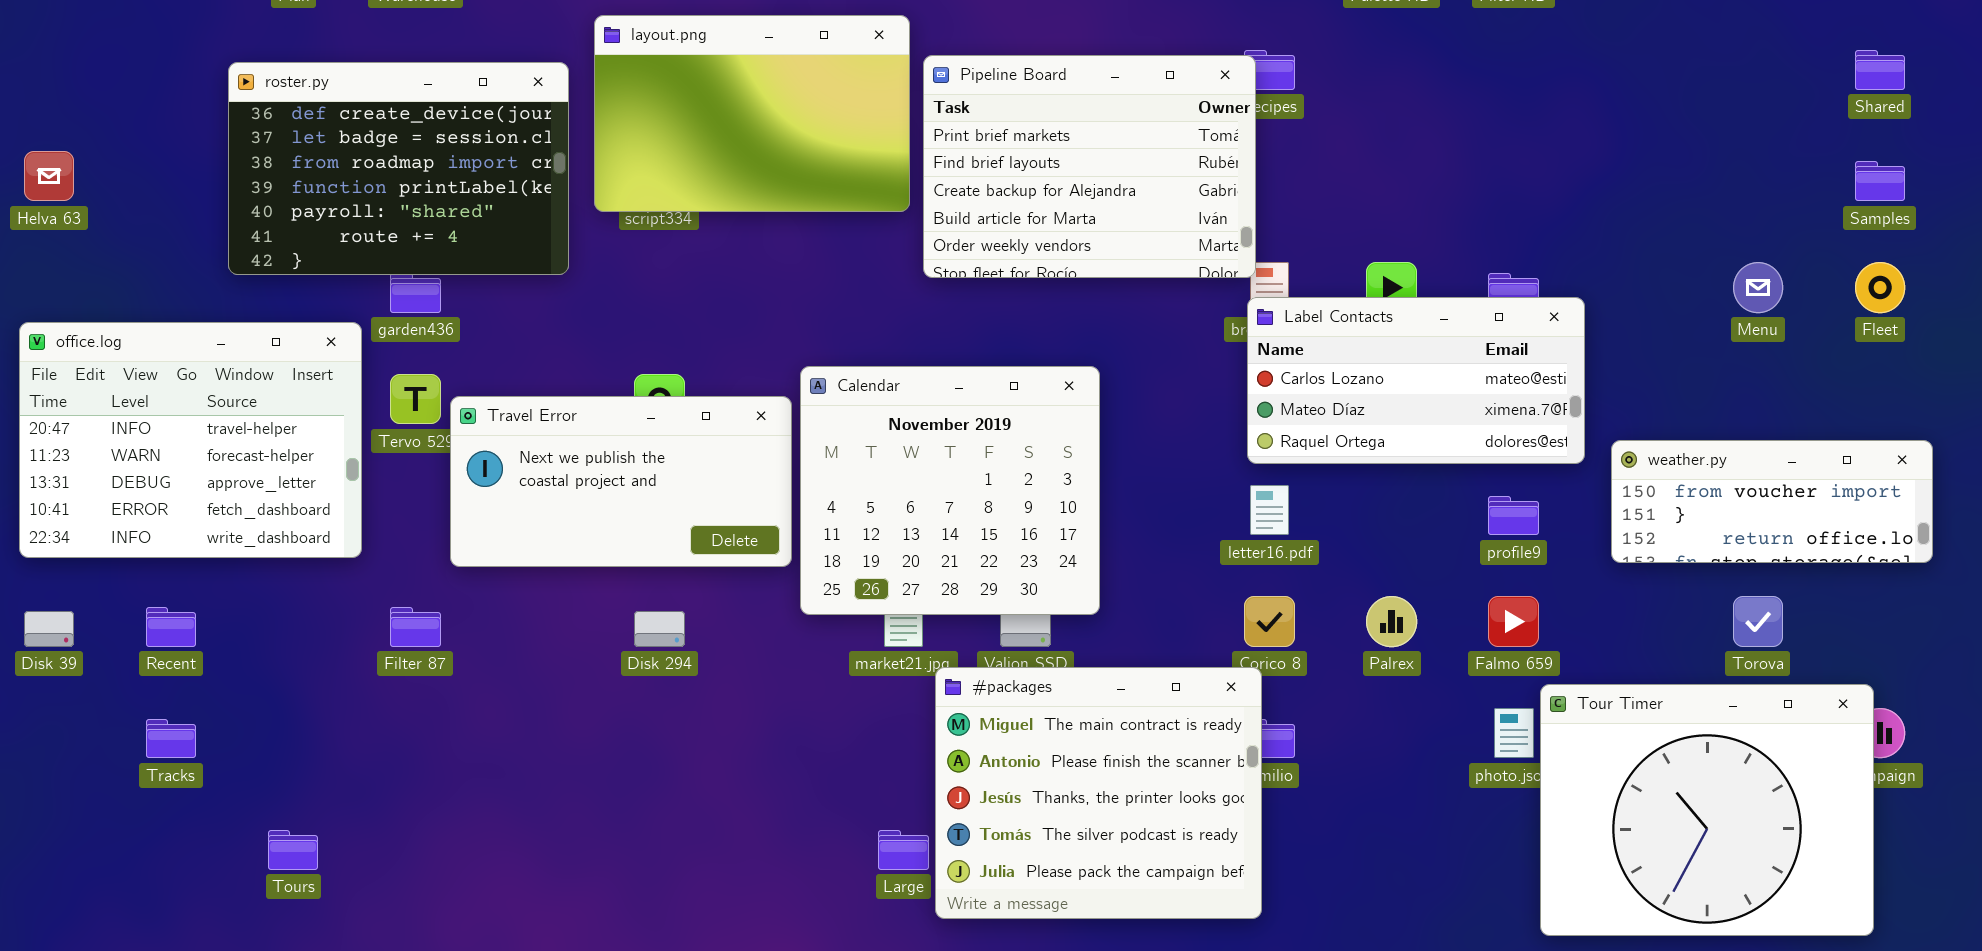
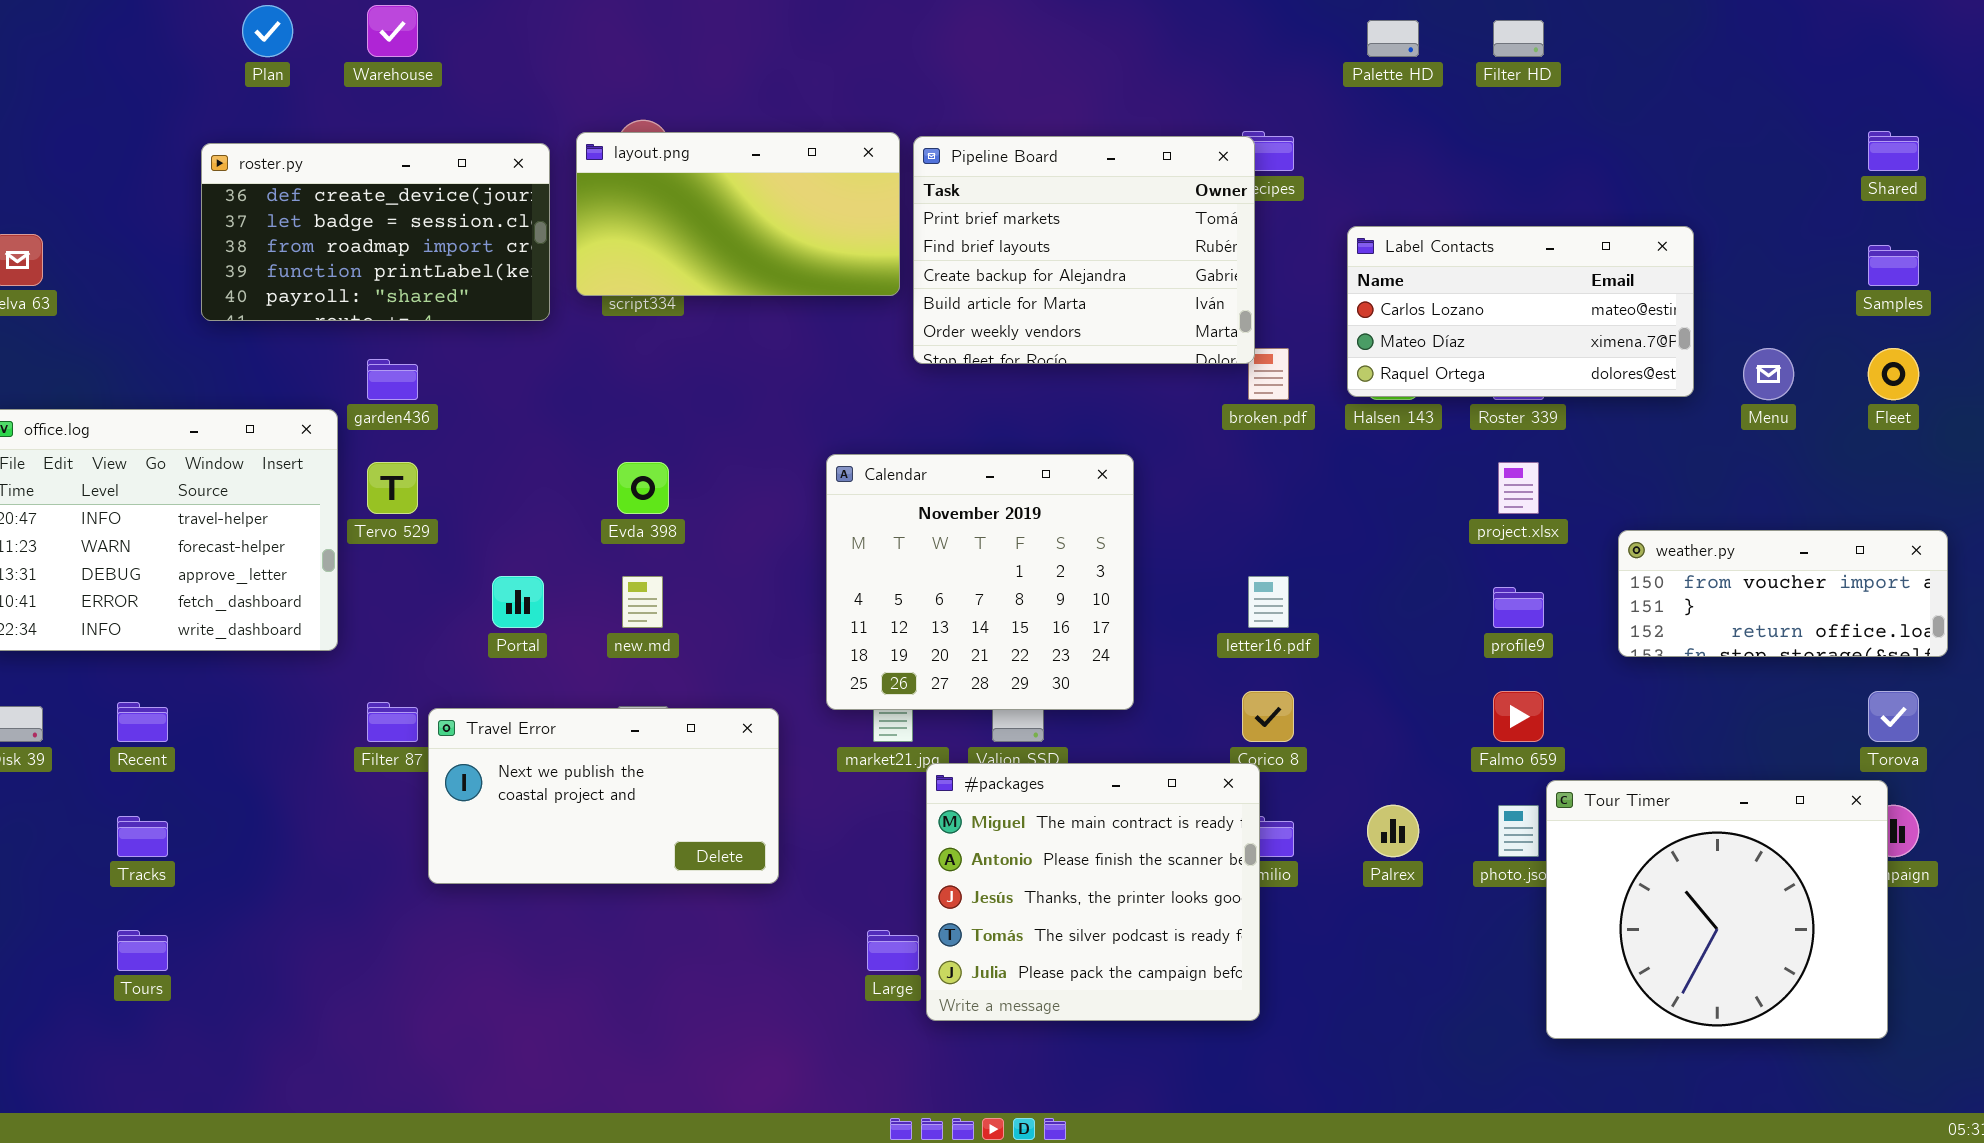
layout.png: [594,15,910,212] -> [576,132,900,296], resized
roster.py: [228,62,569,275] -> [201,143,550,321], resized
Label Contacts: [1247,297,1585,464] -> [1347,226,1694,397], moved
Calendar: [800,366,1100,615] -> [826,454,1134,710], moved
Travel Error: [450,396,792,567] -> [428,708,779,884], moved
Palrex: [1366,596,1417,647] -> [1367,805,1419,857], moved
Torova: [1733,596,1783,647] -> [1868,691,1919,742], moved
Tours: [268,830,318,870] -> [117,930,168,971], moved

